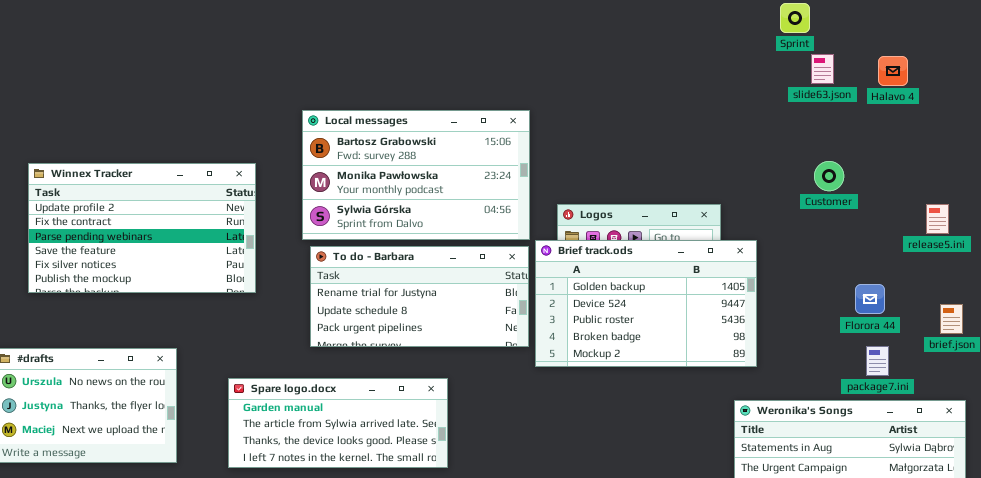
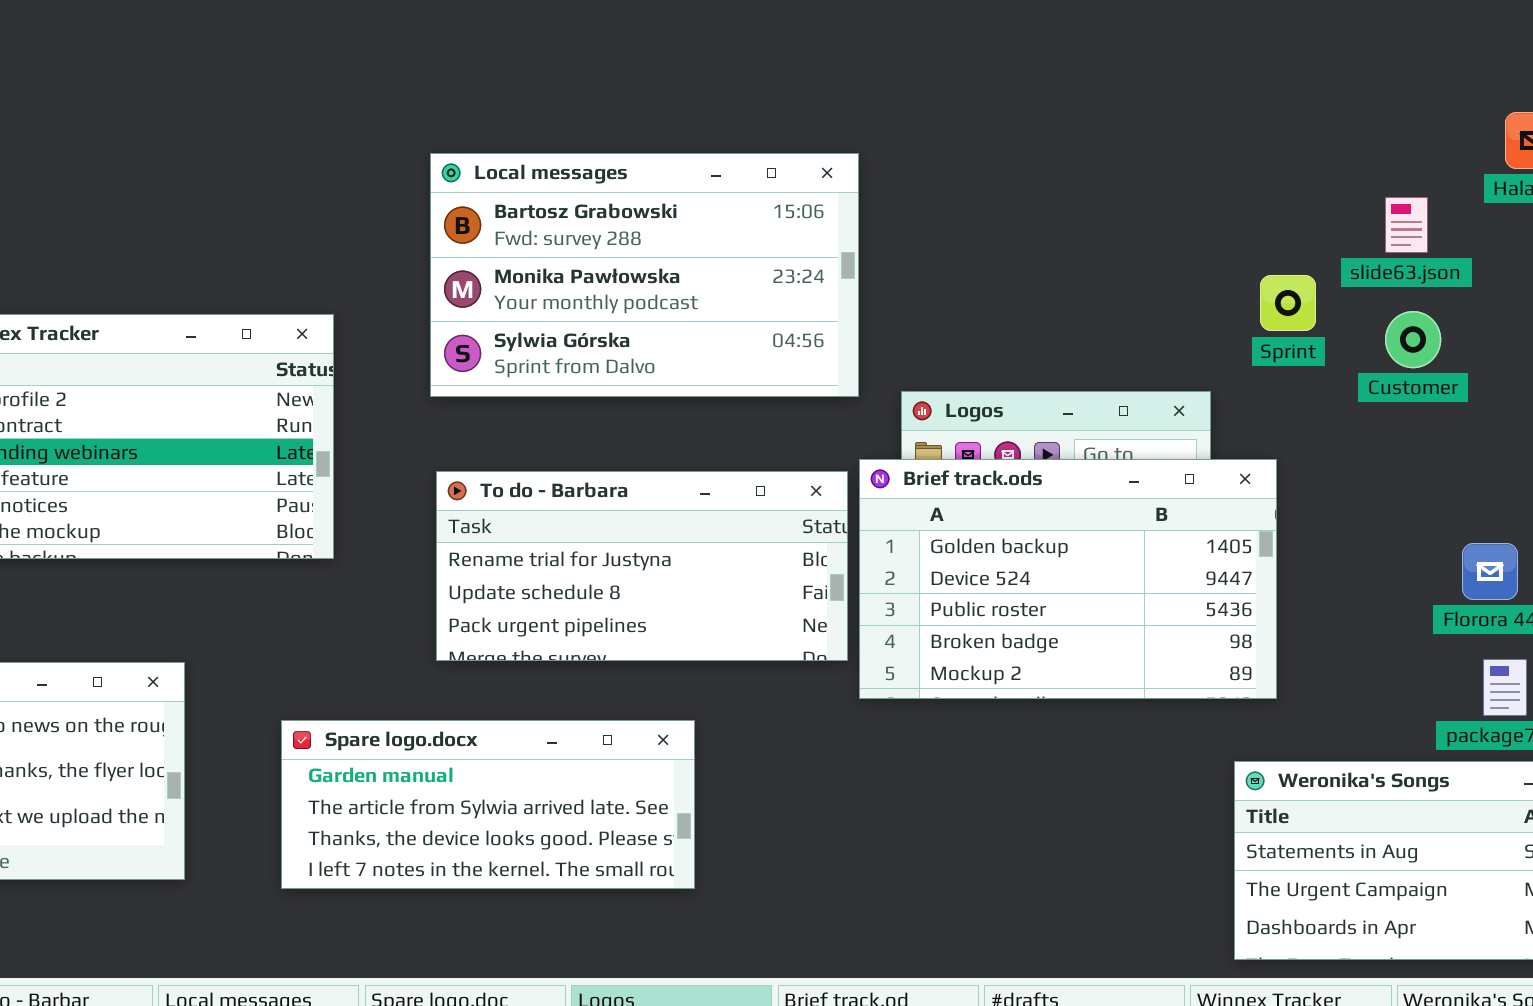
Sprint: [780,3,810,33] -> [1260,275,1316,331], moved
slide63.json: [811,54,834,84] -> [1385,197,1428,253], moved
Local messages: [302,110,530,240] -> [430,153,859,397], moved

